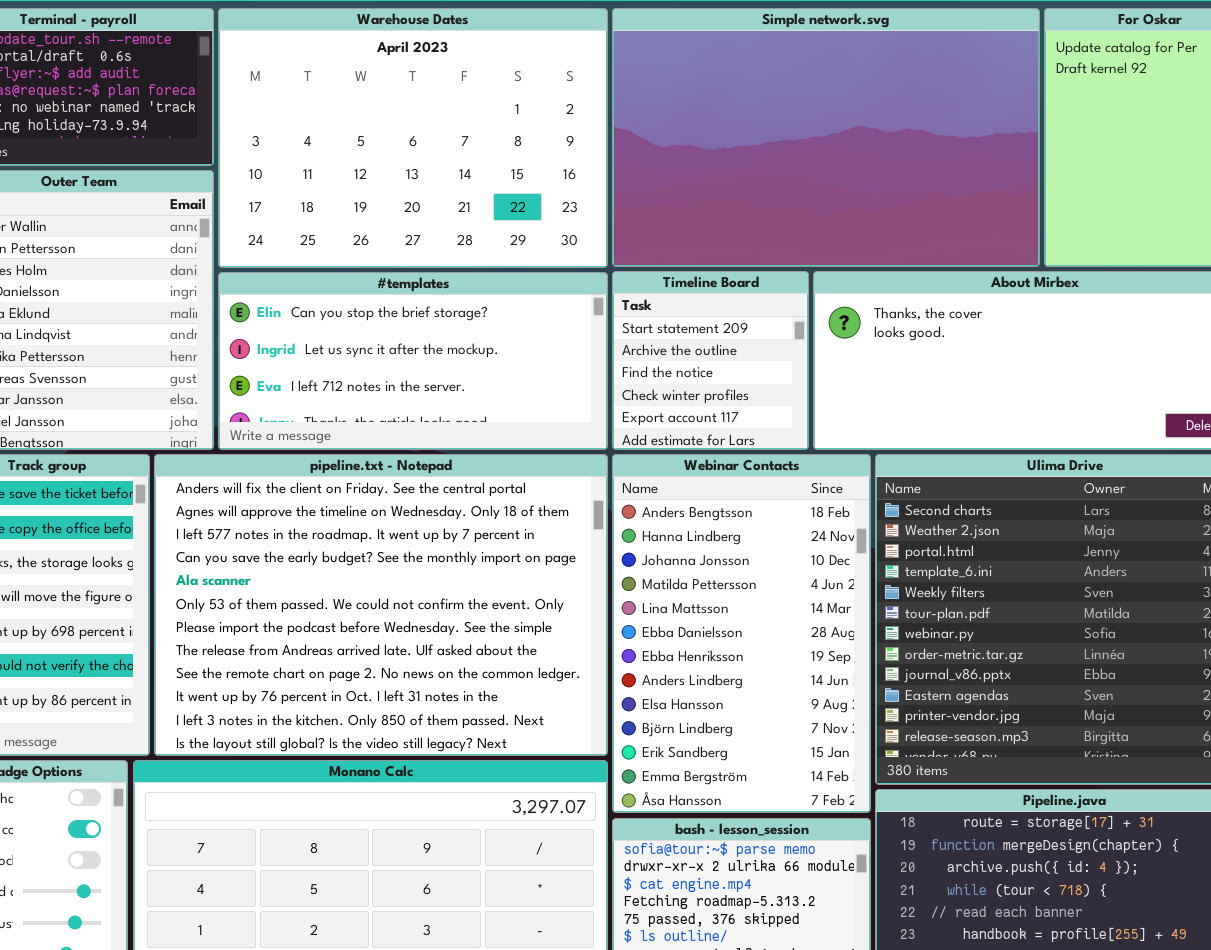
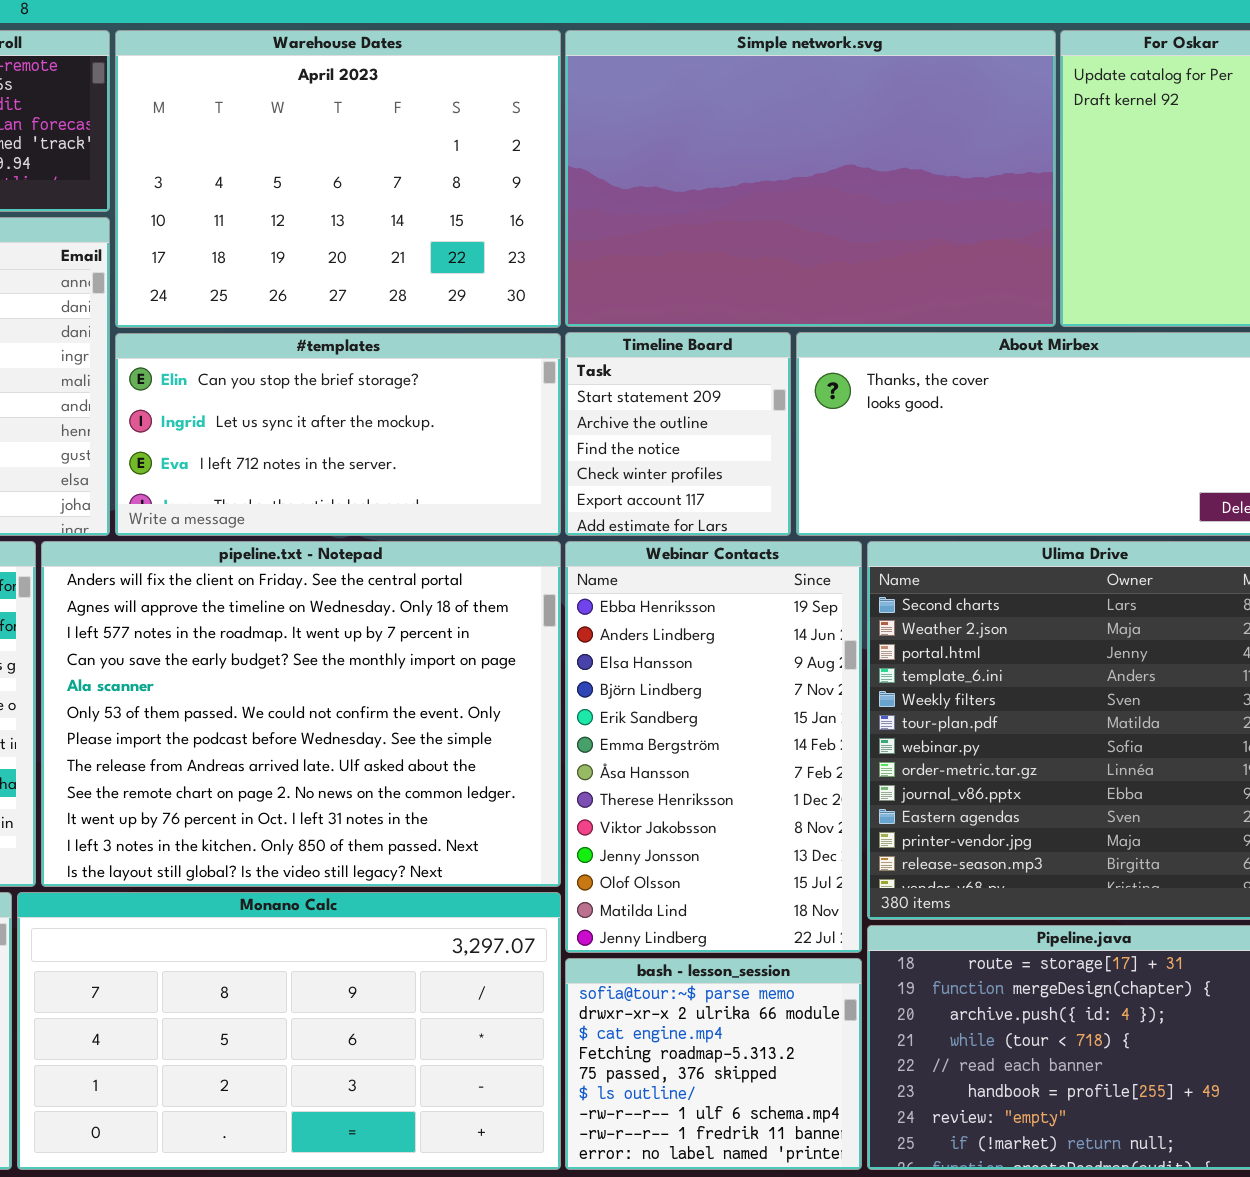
Webinar Contacts: [612,454,871,813] -> [565,541,862,953], scrolled down 6 rows

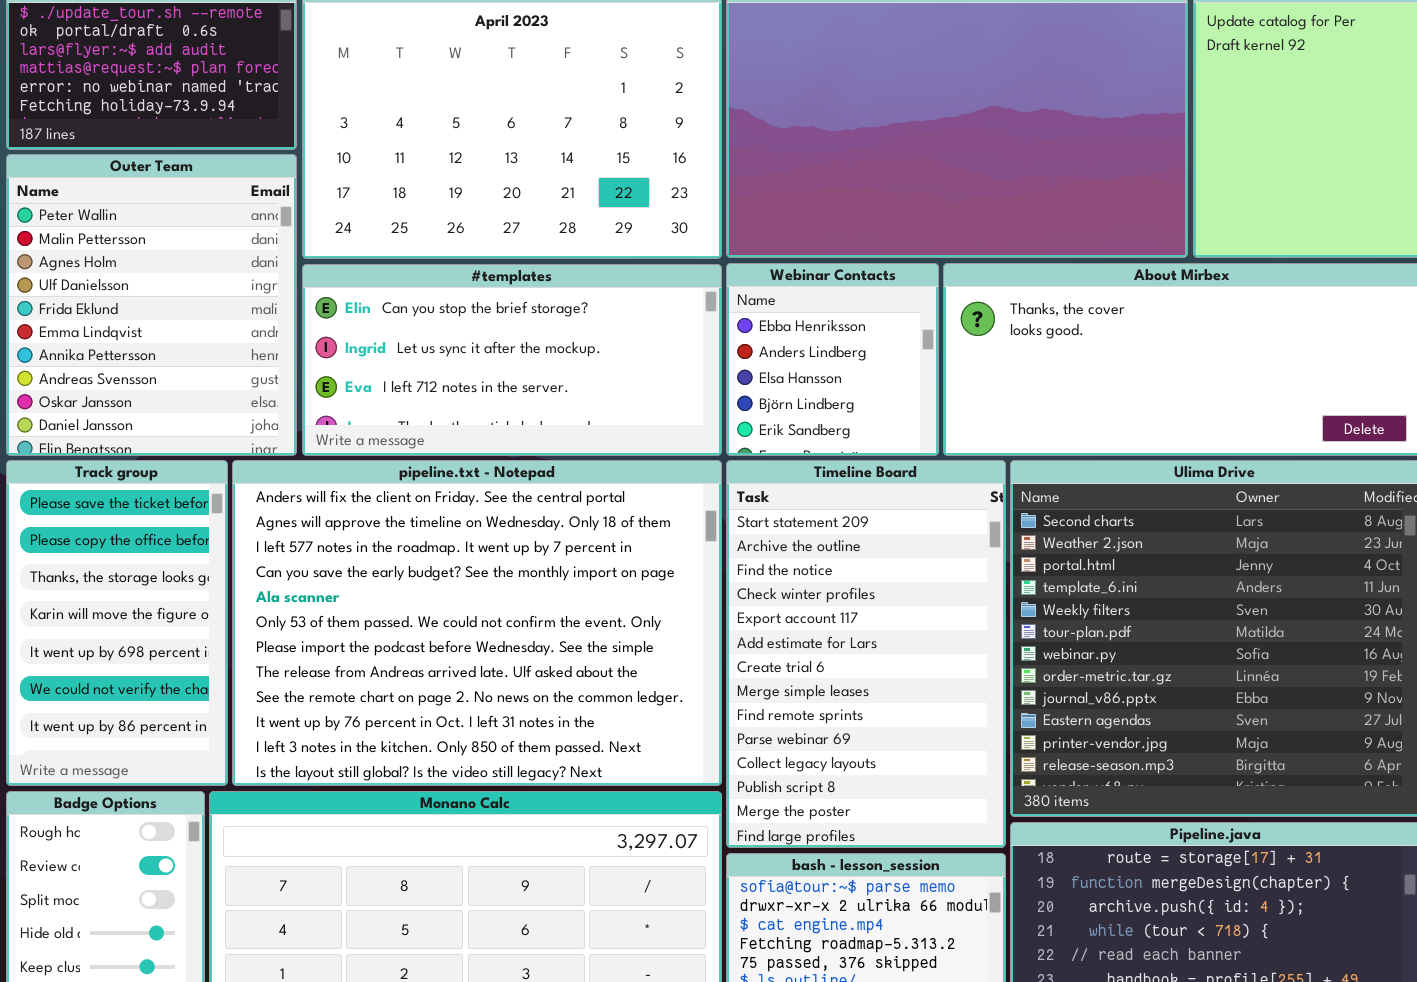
Timeline Board: [565,332,791,536] -> [726,460,1006,848], moved, resized
Webinar Contacts: [565,541,862,953] -> [726,263,939,456], moved, resized

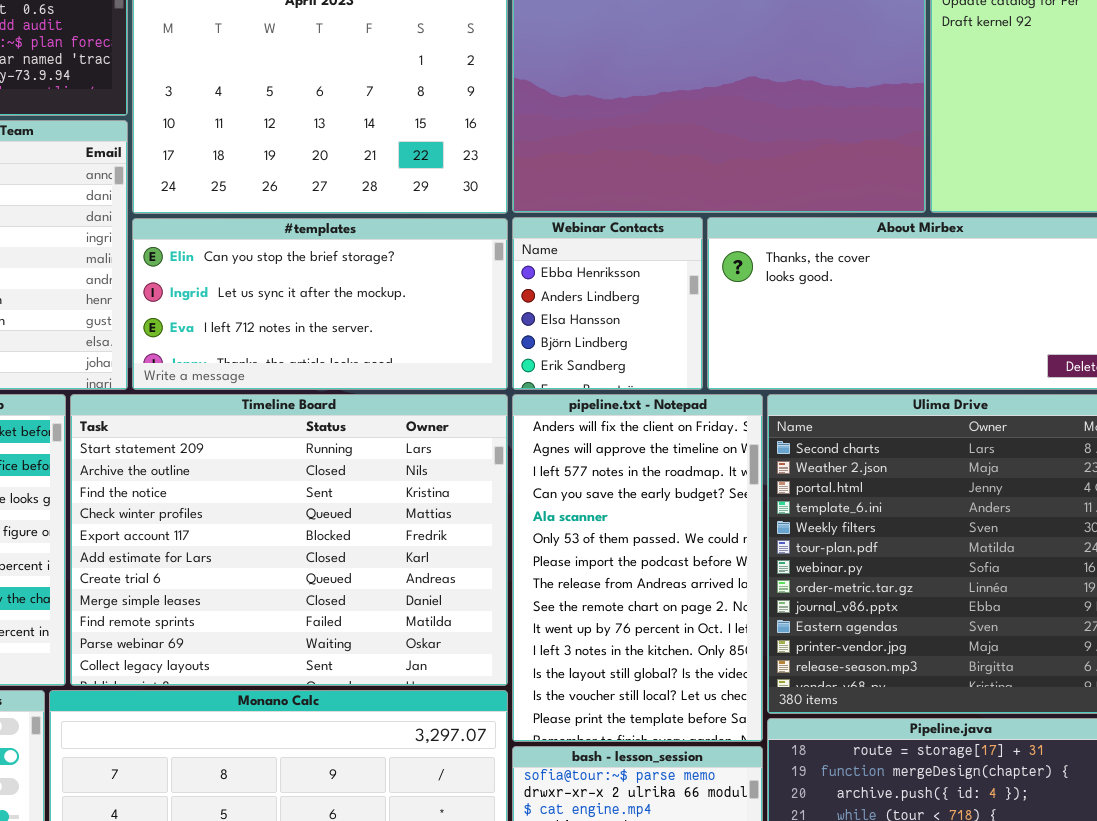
pipeline.txt - Notepad: [232,460,722,786] -> [512,394,763,742], moved, resized
Timeline Board: [726,460,1006,848] -> [70,394,508,686], moved, resized

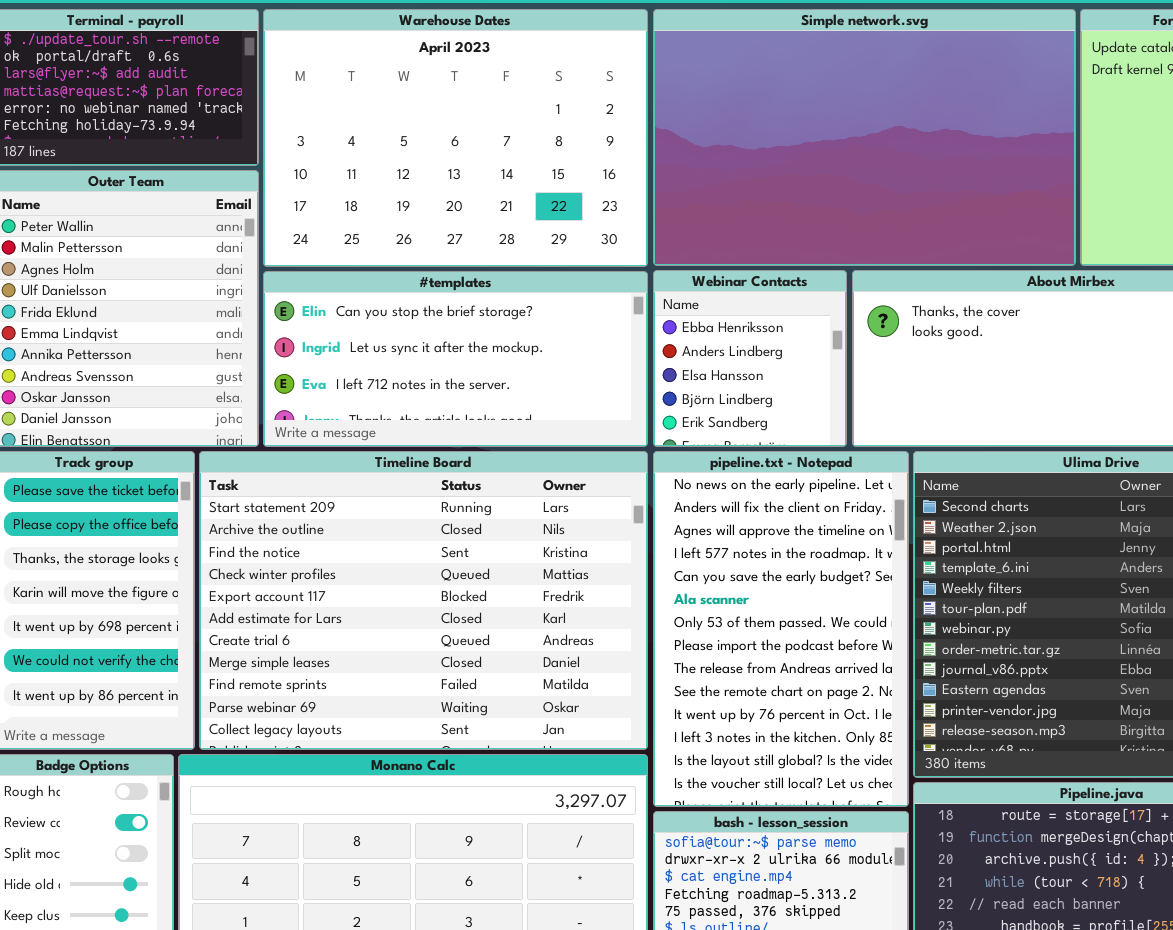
pipeline.txt - Notepad: [512,394,763,742] -> [653,451,909,807], scrolled up 1 row

